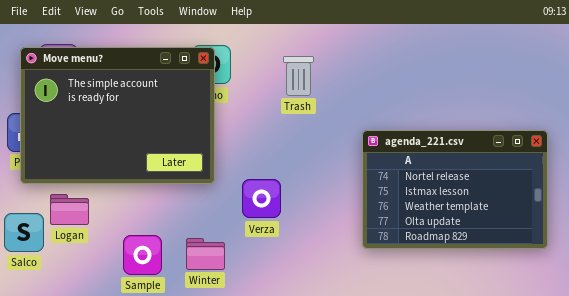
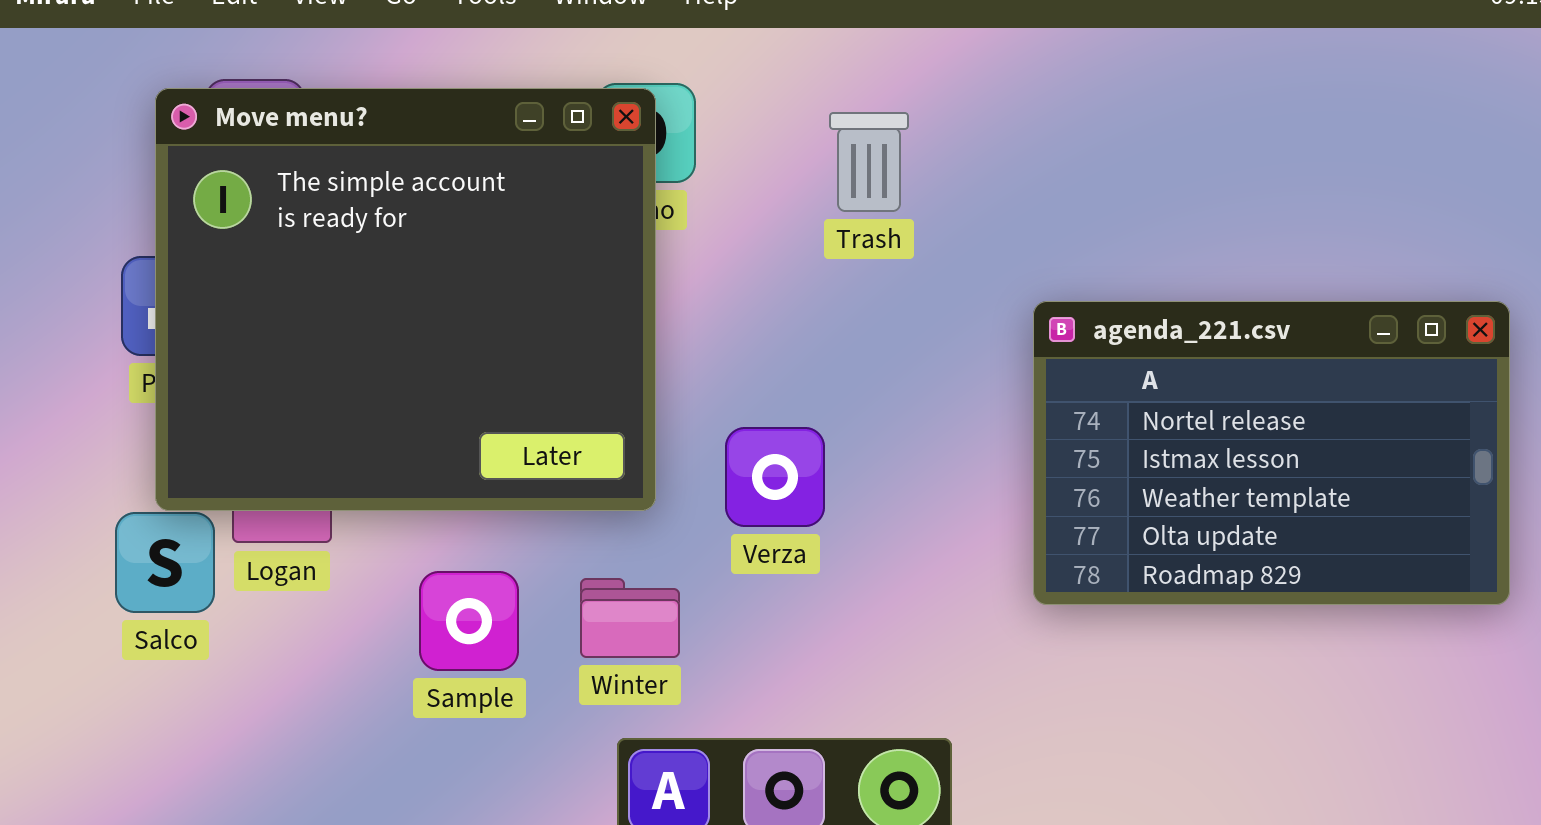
Move menu?: [20,47,215,184] -> [155,88,656,511], resized

